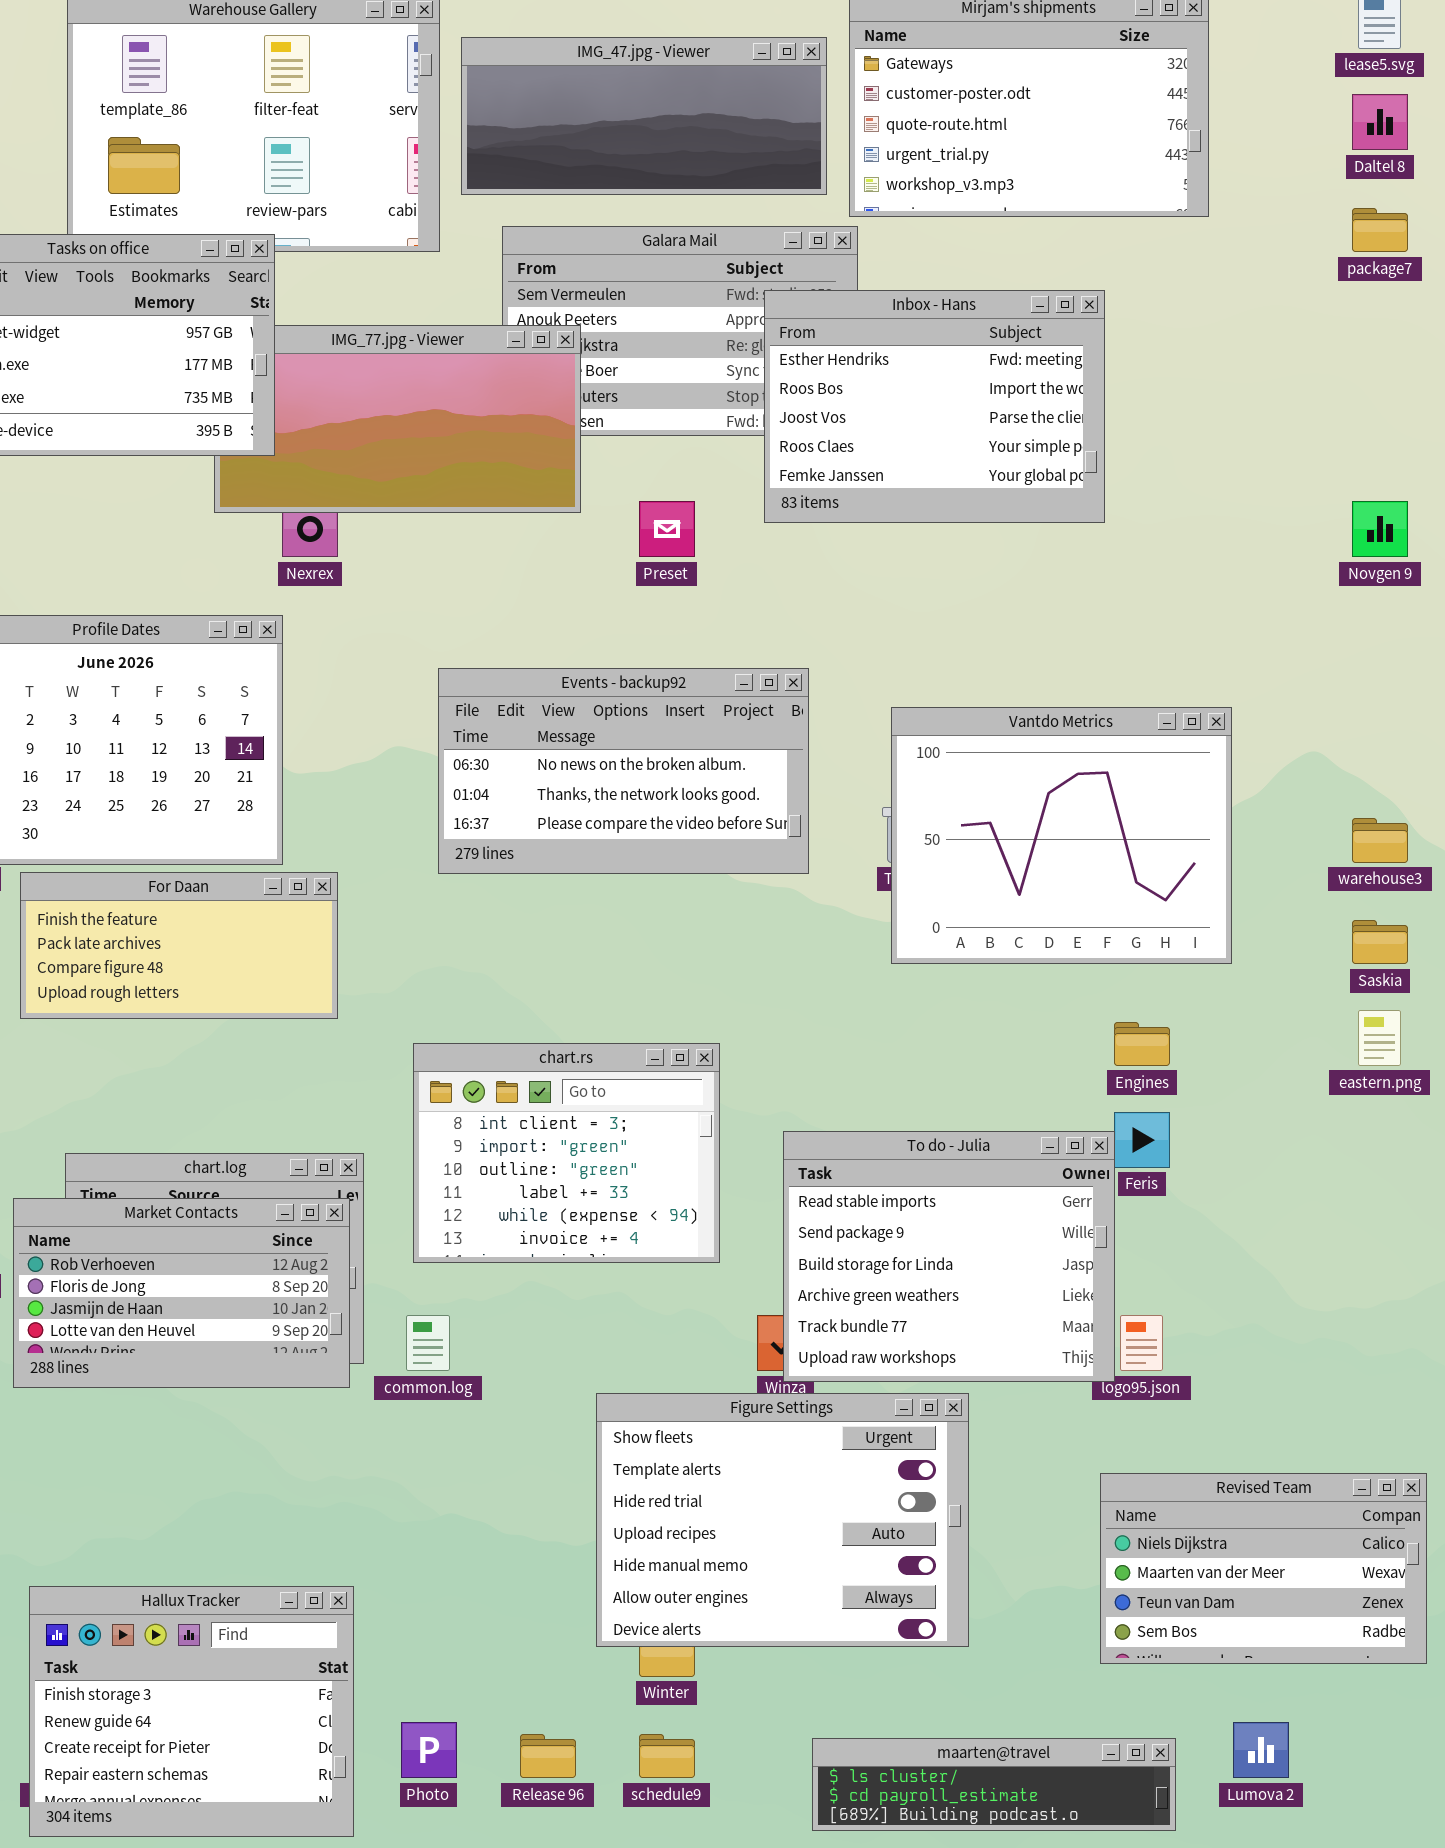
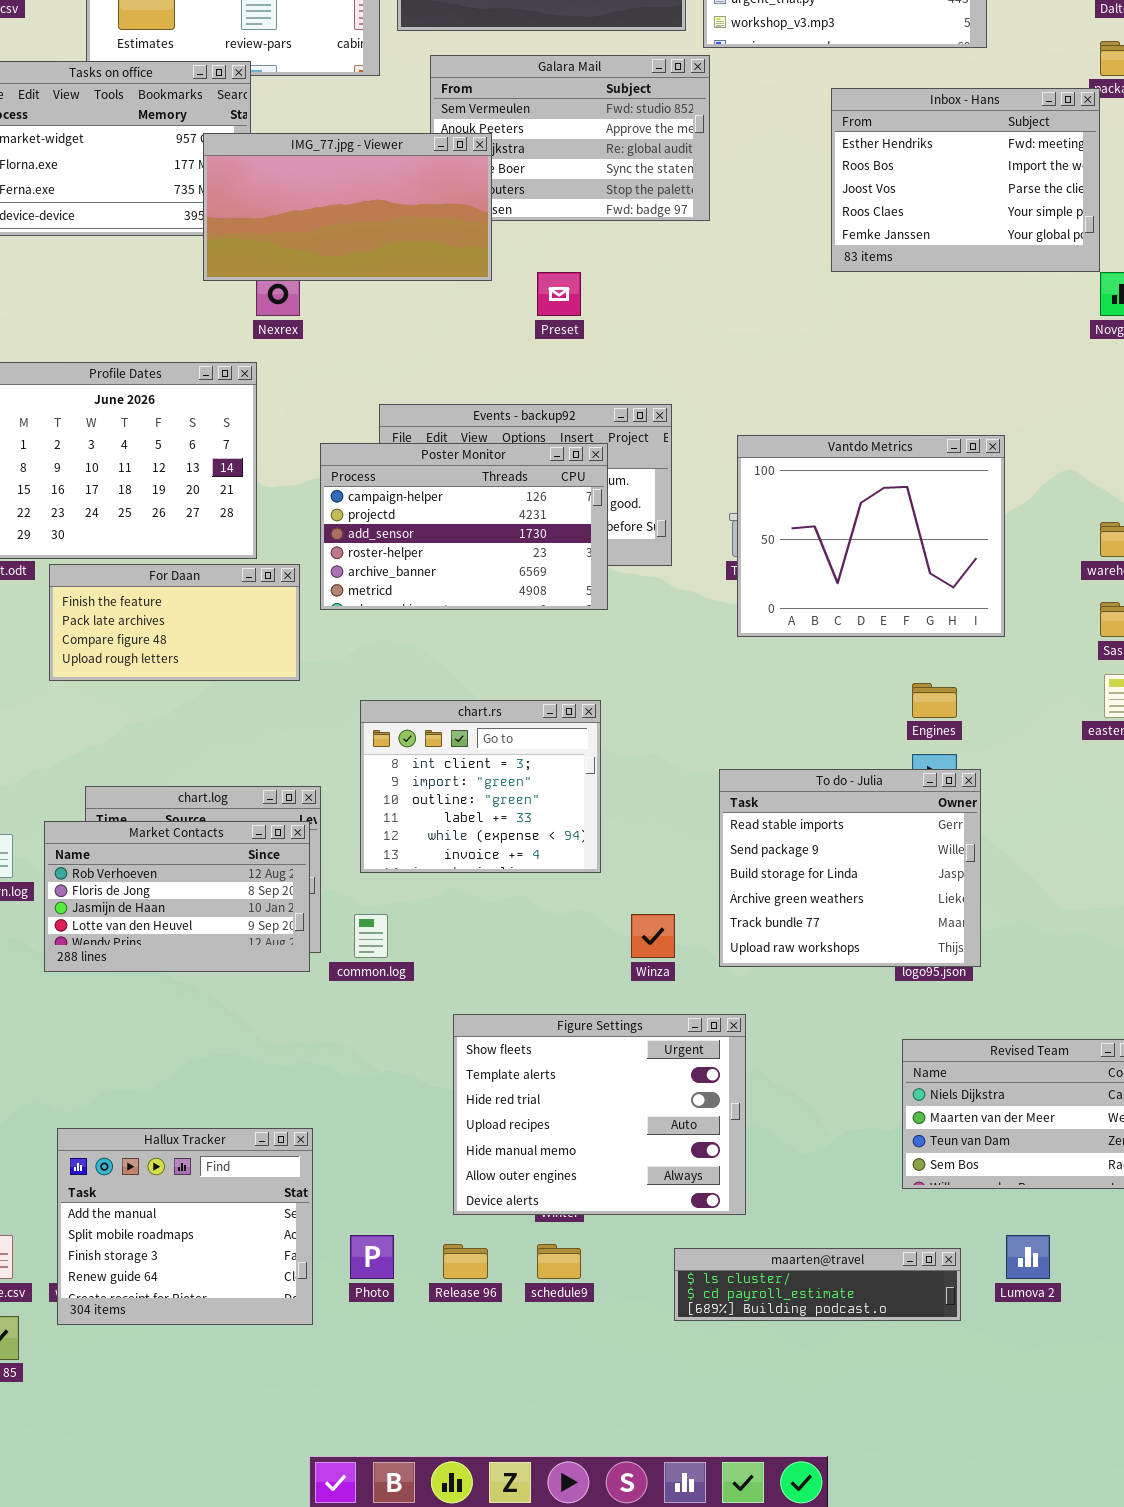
Inbox - Hans: [764,290,1105,523] -> [831,88,1100,272], moved
IMG_77.jpg - Viewer: [214,325,581,513] -> [203,133,492,281], raised
Poster Monitor: none -> [320,443,608,610], opened
To do - Julia: [783,1131,1115,1382] -> [719,769,981,967], moved
Figure Settings: [596,1393,969,1647] -> [453,1014,746,1215], moved
Hallux Tracker: [29,1586,354,1837] -> [57,1128,313,1325], scrolled up 2 rows

